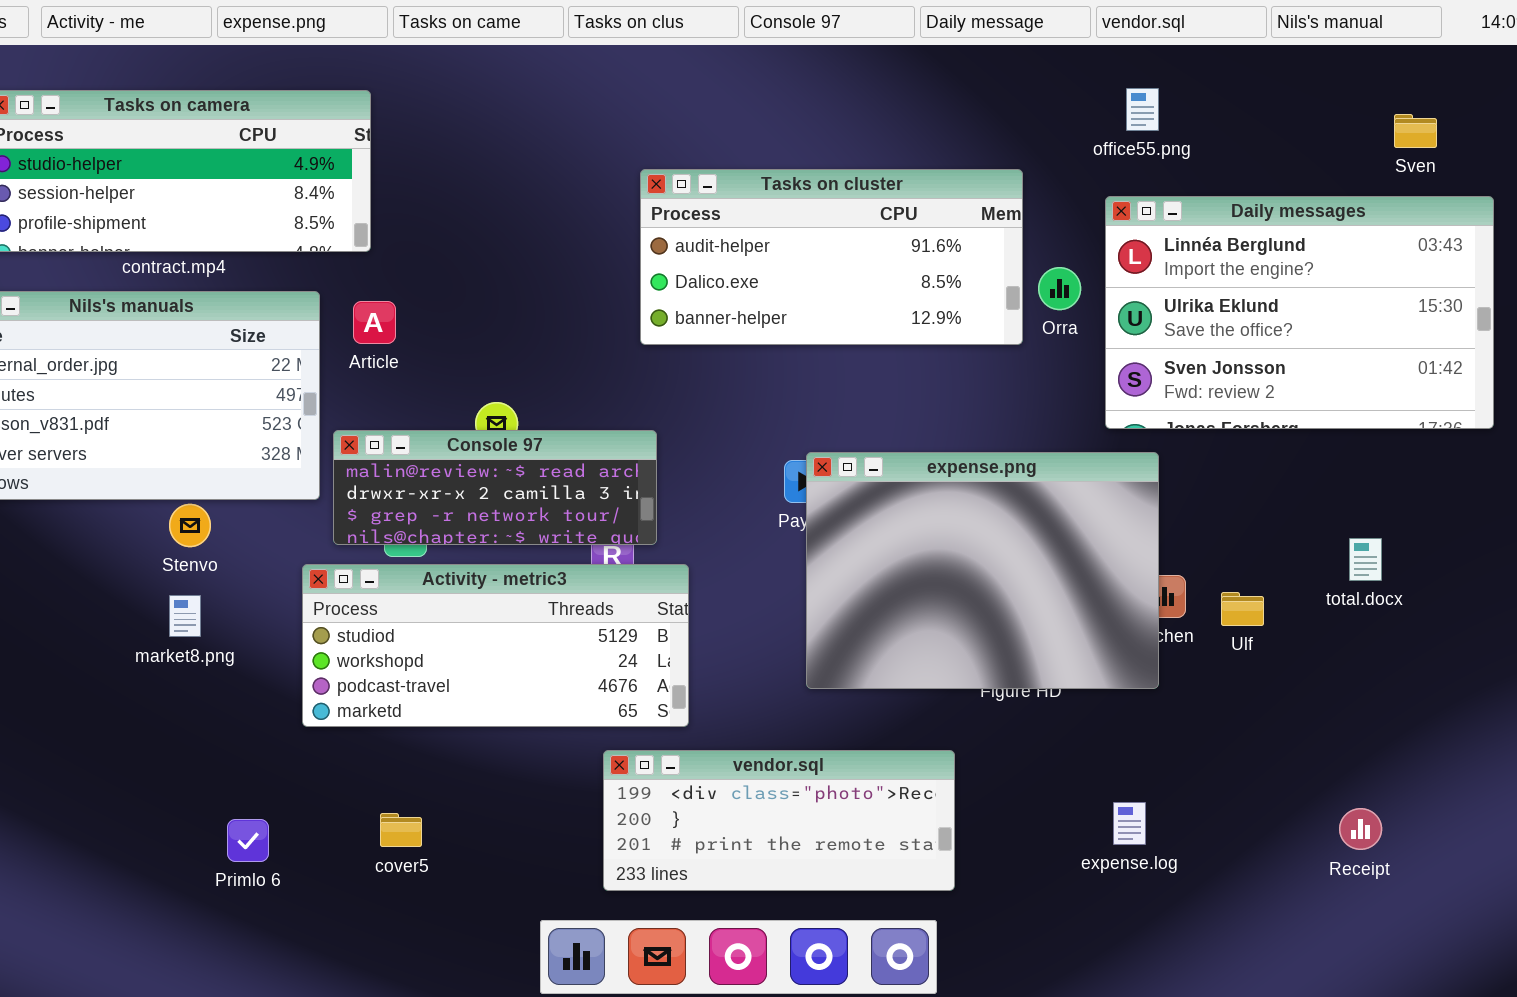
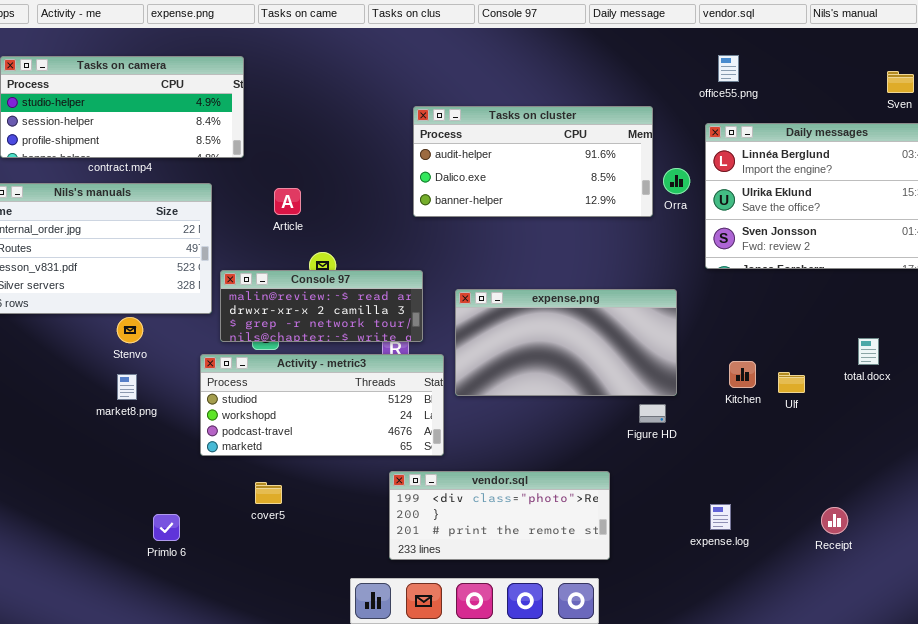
Article: [353,301,396,344] -> [274,188,301,215], moved
expense.png: [806,452,1159,689] -> [455,289,677,396], moved, resized
Receipt: [1339,808,1382,850] -> [821,507,848,534], moved
cover5: [380,813,422,847] -> [255,482,282,504], moved

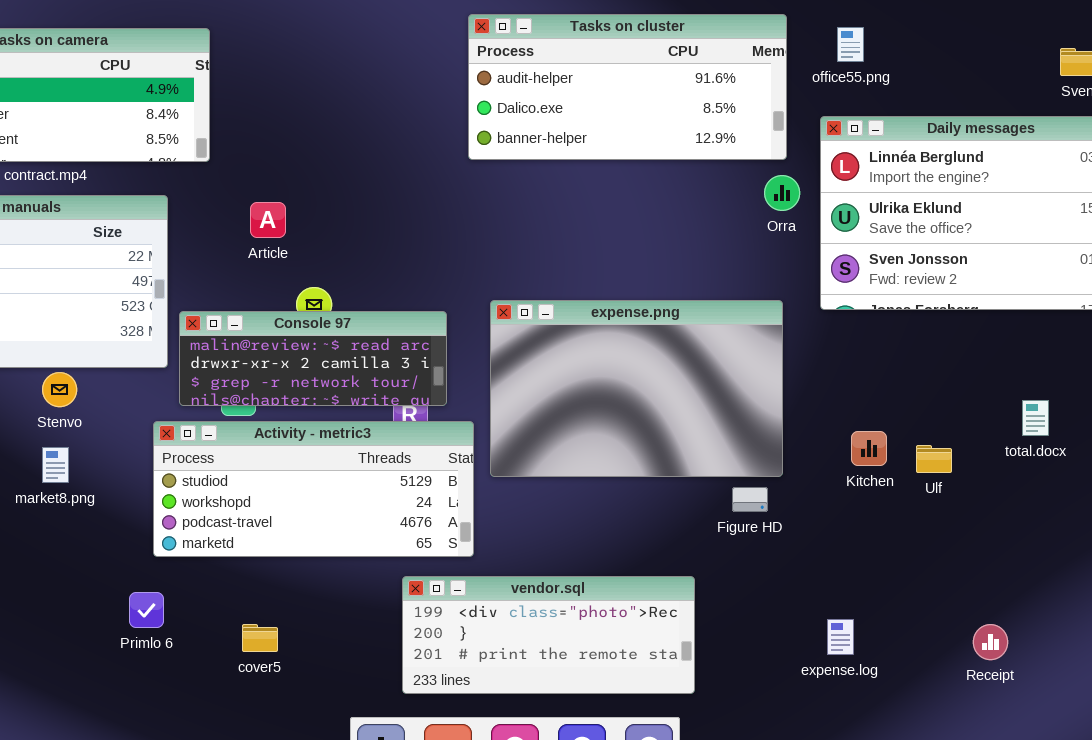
Tasks on cluster: [413,106,653,217] -> [468,14,787,160], moved
expense.png: [455,289,677,396] -> [490,300,783,477], resized
cover5: [255,482,282,504] -> [242,624,278,652], moved
Primlo 6: [153,514,180,541] -> [129,592,164,628], moved

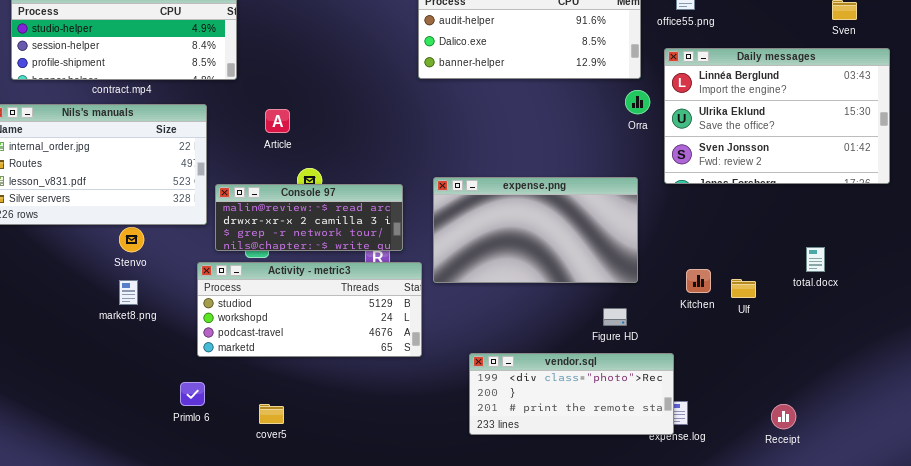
expense.png: [490,300,783,477] -> [433,177,638,283], resized
vendor.sql: [402,576,695,694] -> [469,353,674,435], moved

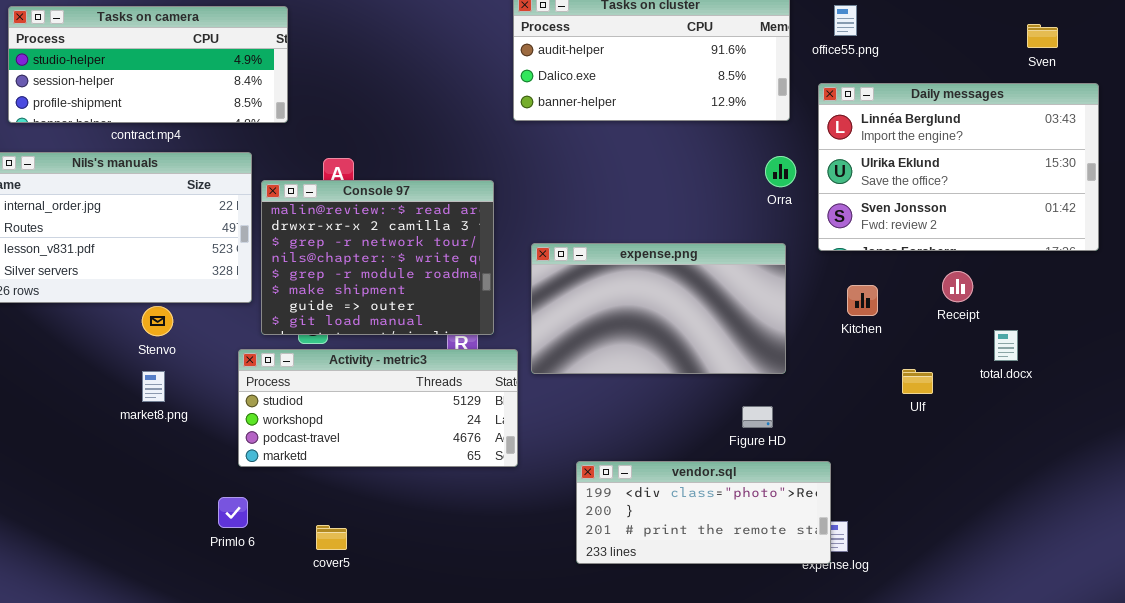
Orra: [625,90,650,114] -> [765,156,796,187], moved
Console 97: [215,184,403,251] -> [261,180,494,335], resized
Kitchen: [686,269,711,293] -> [847,285,878,316], moved
Receipt: [771,404,796,429] -> [942,271,973,302], moved

